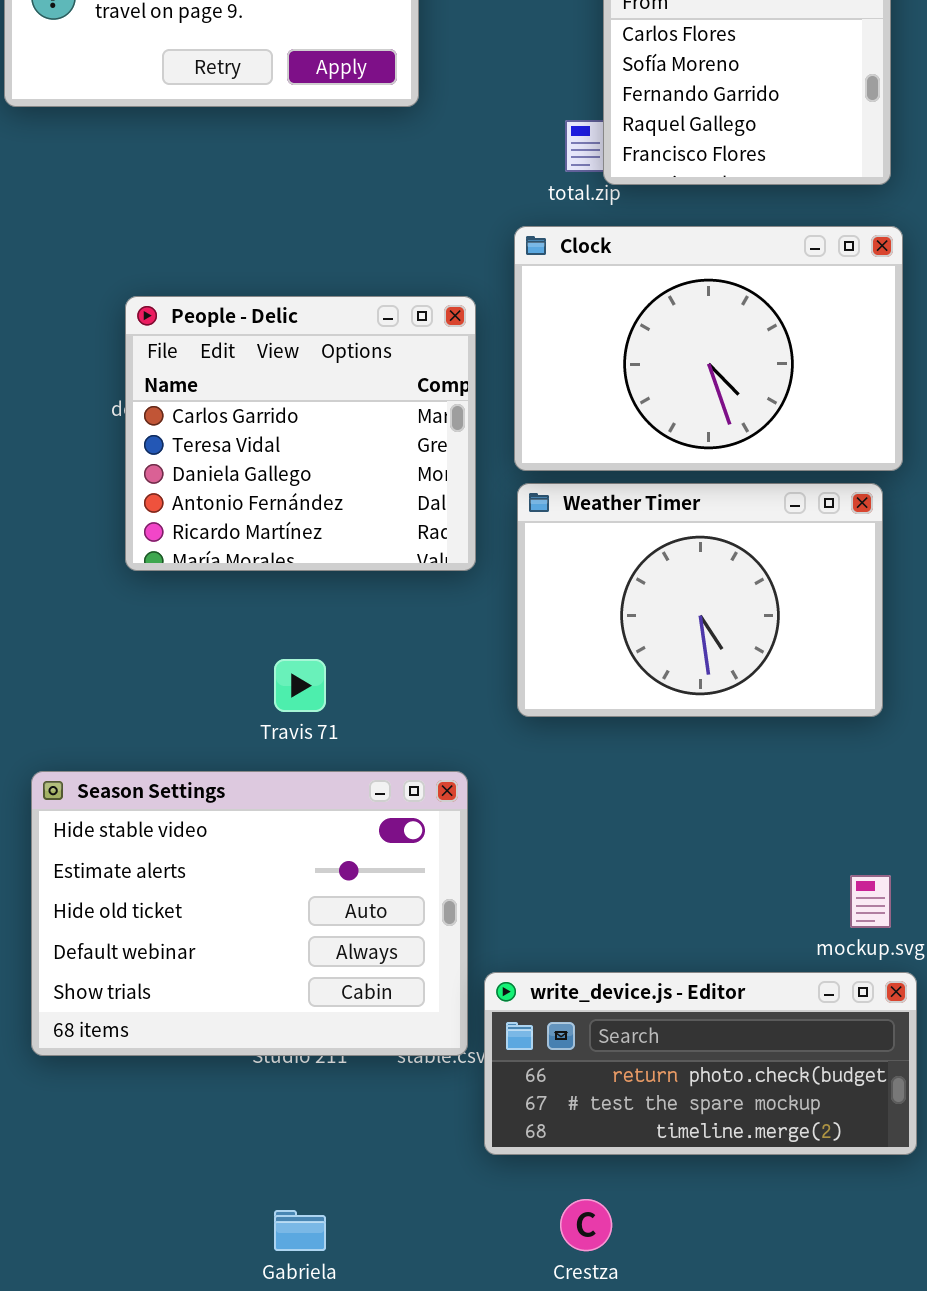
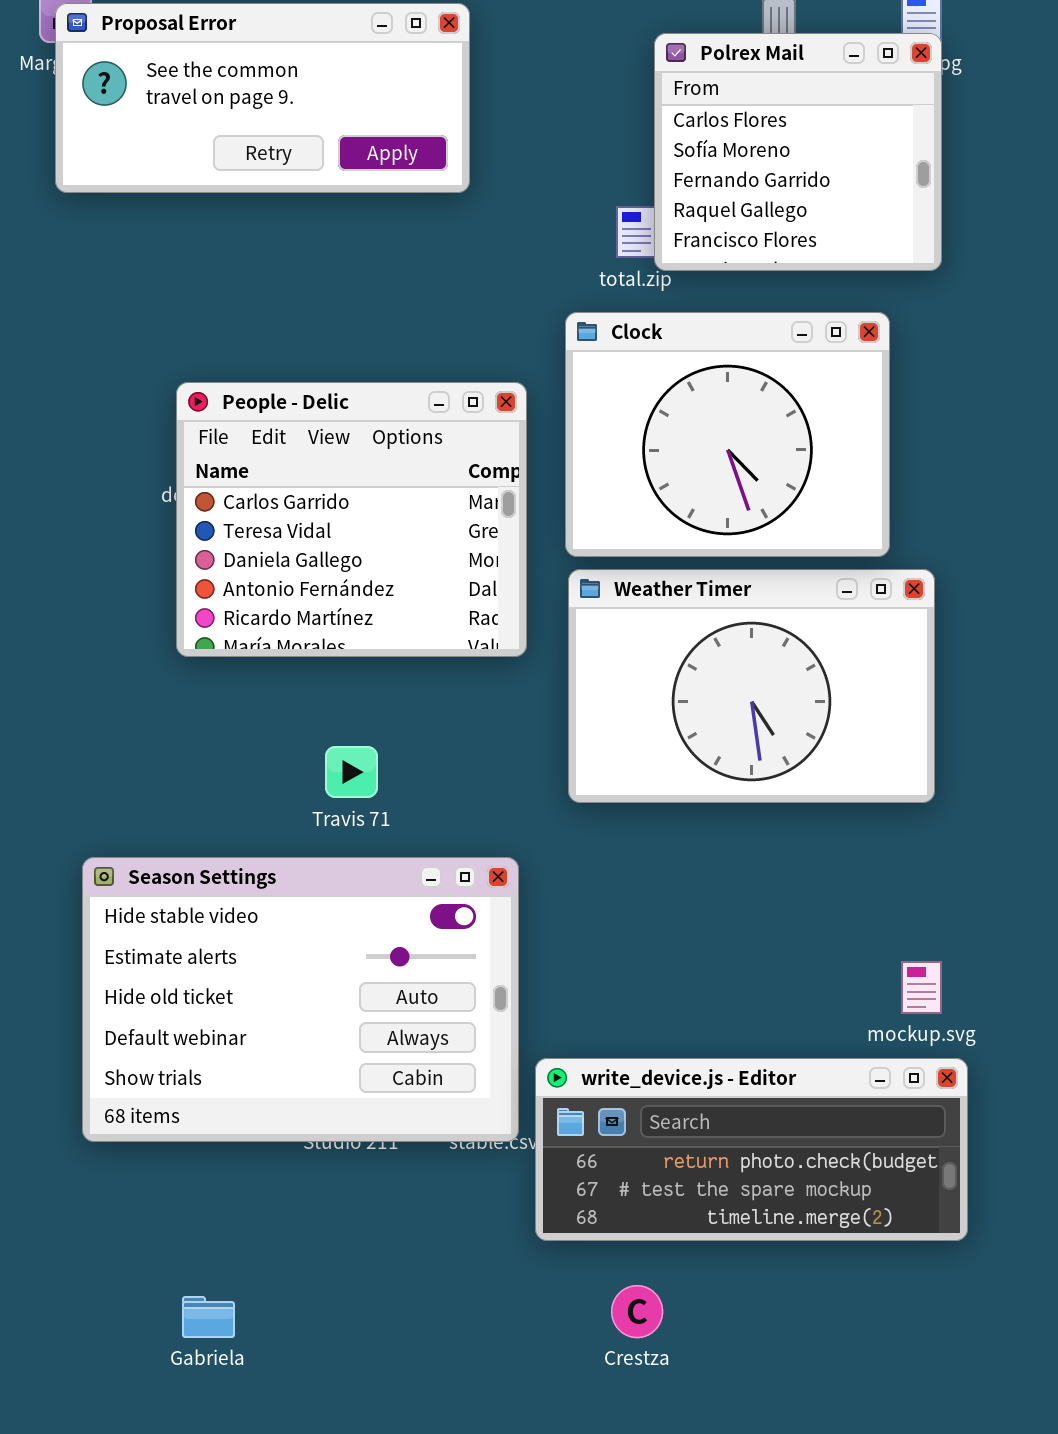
Clock: [514,226,903,471] -> [565,312,890,557], resized
Gabriela: [274,1210,326,1251] -> [182,1296,235,1338], moved

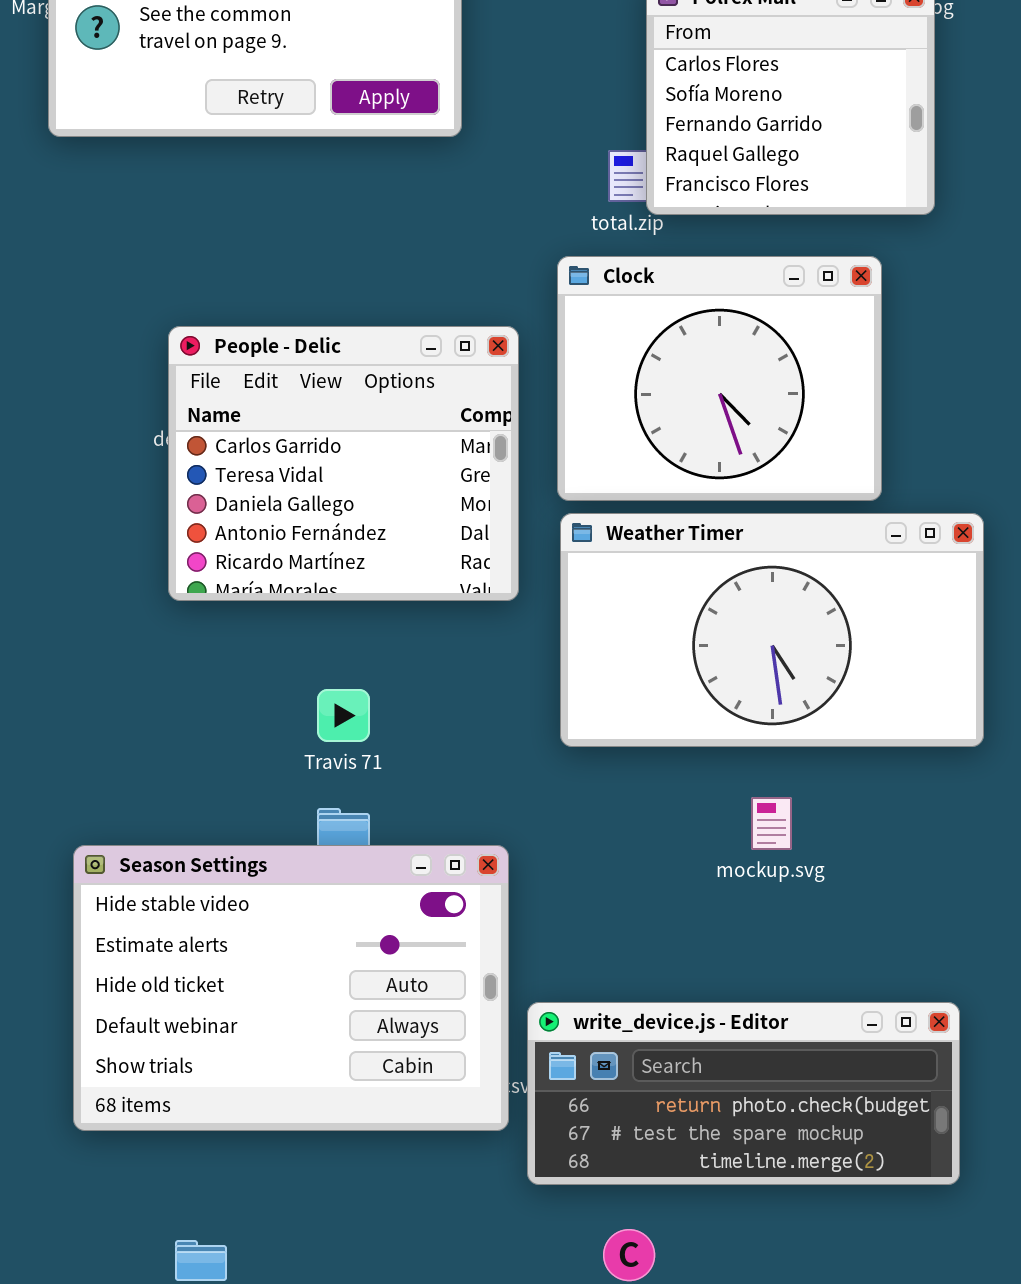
Weather Timer: [568,569,935,803] -> [560,513,984,747], resized
Season Settings: [82,857,519,1142] -> [73,845,509,1131], moved
mockup.svg: [901,961,942,1014] -> [751,797,792,850], moved

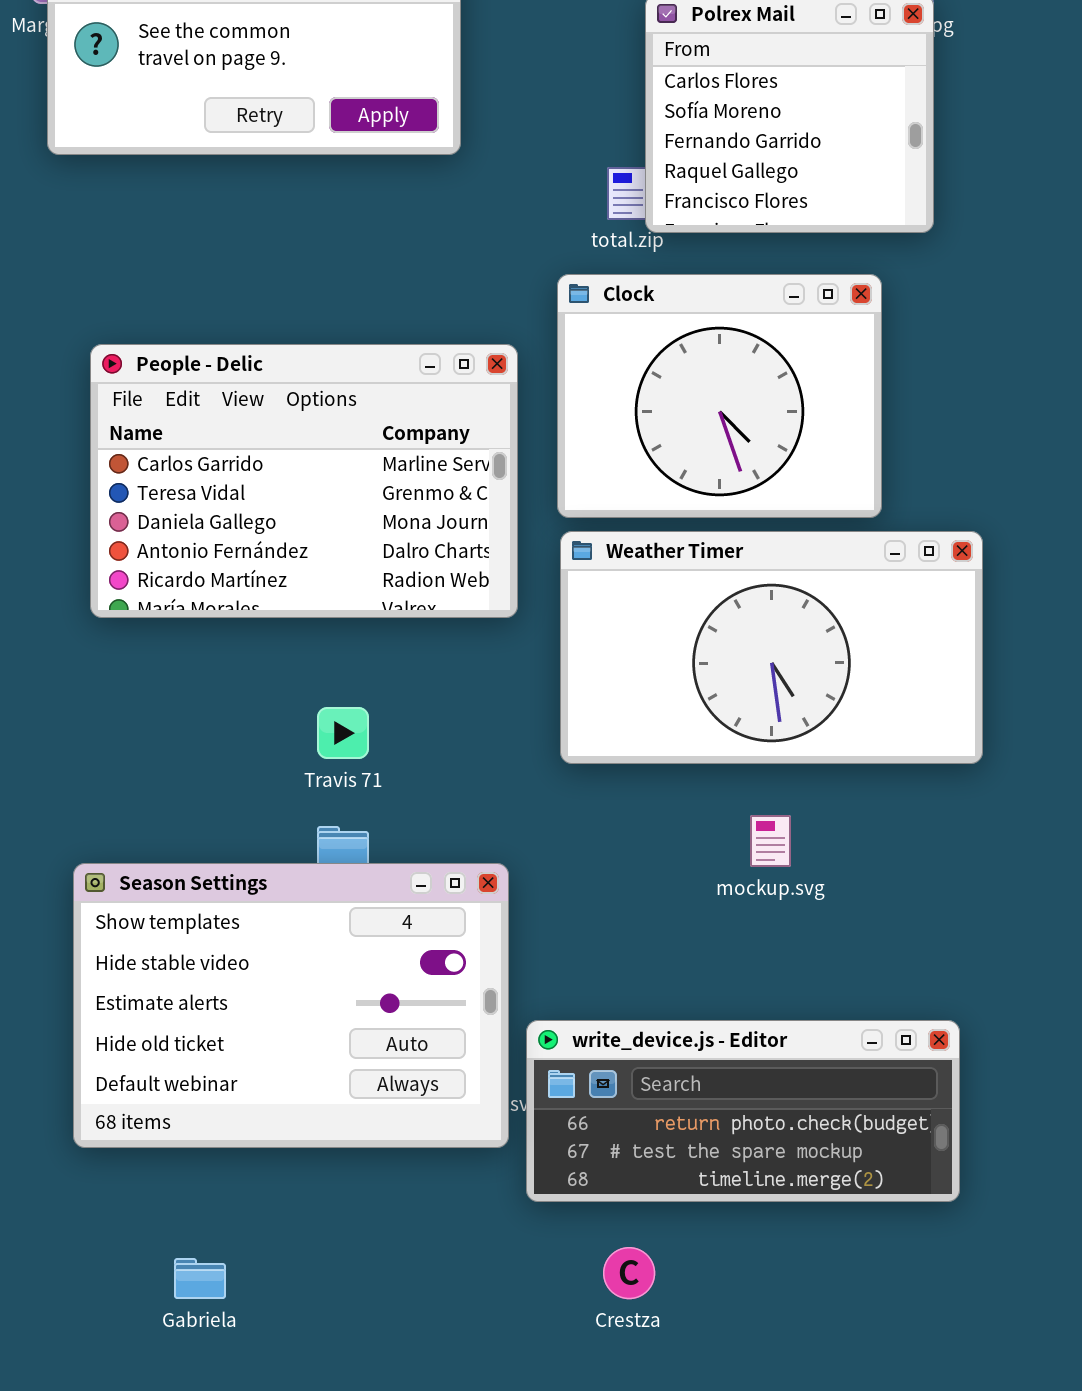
People - Delic: [168,326,519,601] -> [90,344,518,618], resized
Season Settings: [73,845,509,1131] -> [73,863,509,1148], scrolled up 1 row

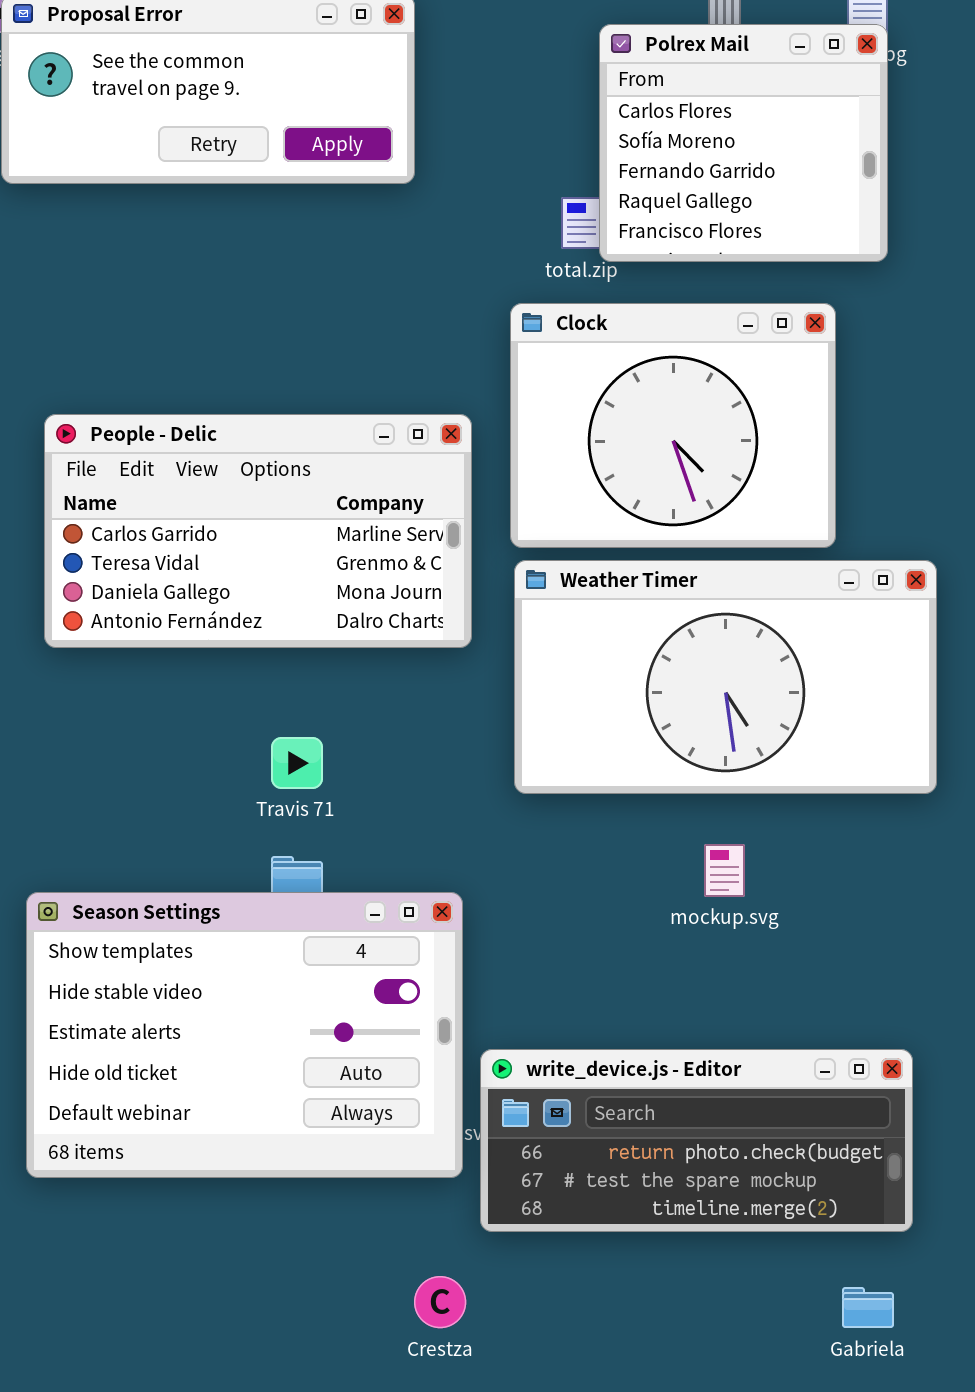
People - Delic: [90,344,518,618] -> [44,414,472,648], resized
Crestza: [603,1247,655,1299] -> [414,1276,466,1328], moved
Gabriela: [174,1258,226,1299] -> [842,1287,894,1328], moved

